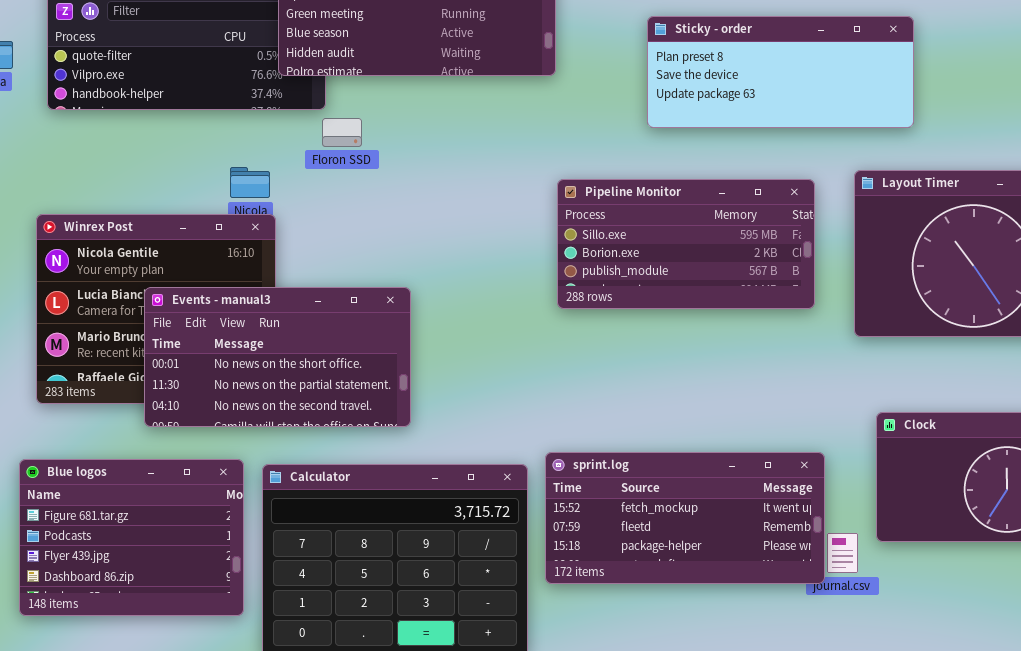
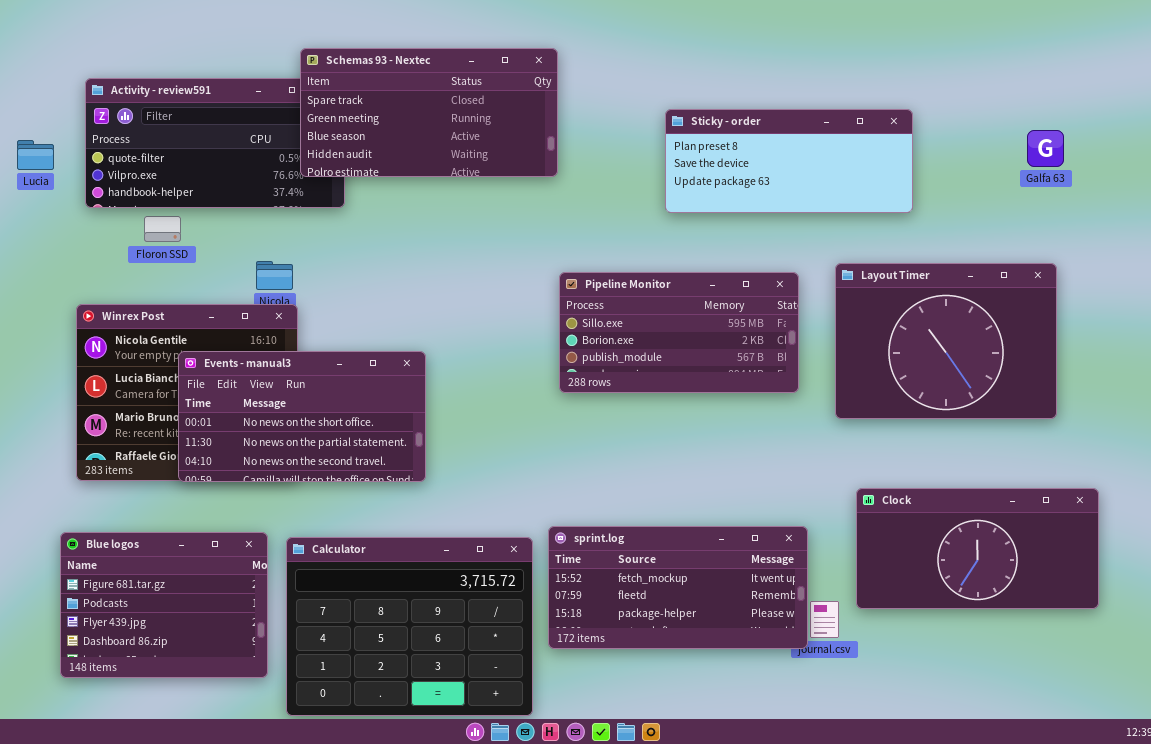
Sticky - order: [647,16,914,128] -> [665,109,913,213], moved
Floron SSD: [322,118,362,147] -> [144,216,181,242], moved
Events - manual3: [144,287,411,427] -> [178,351,426,482], moved

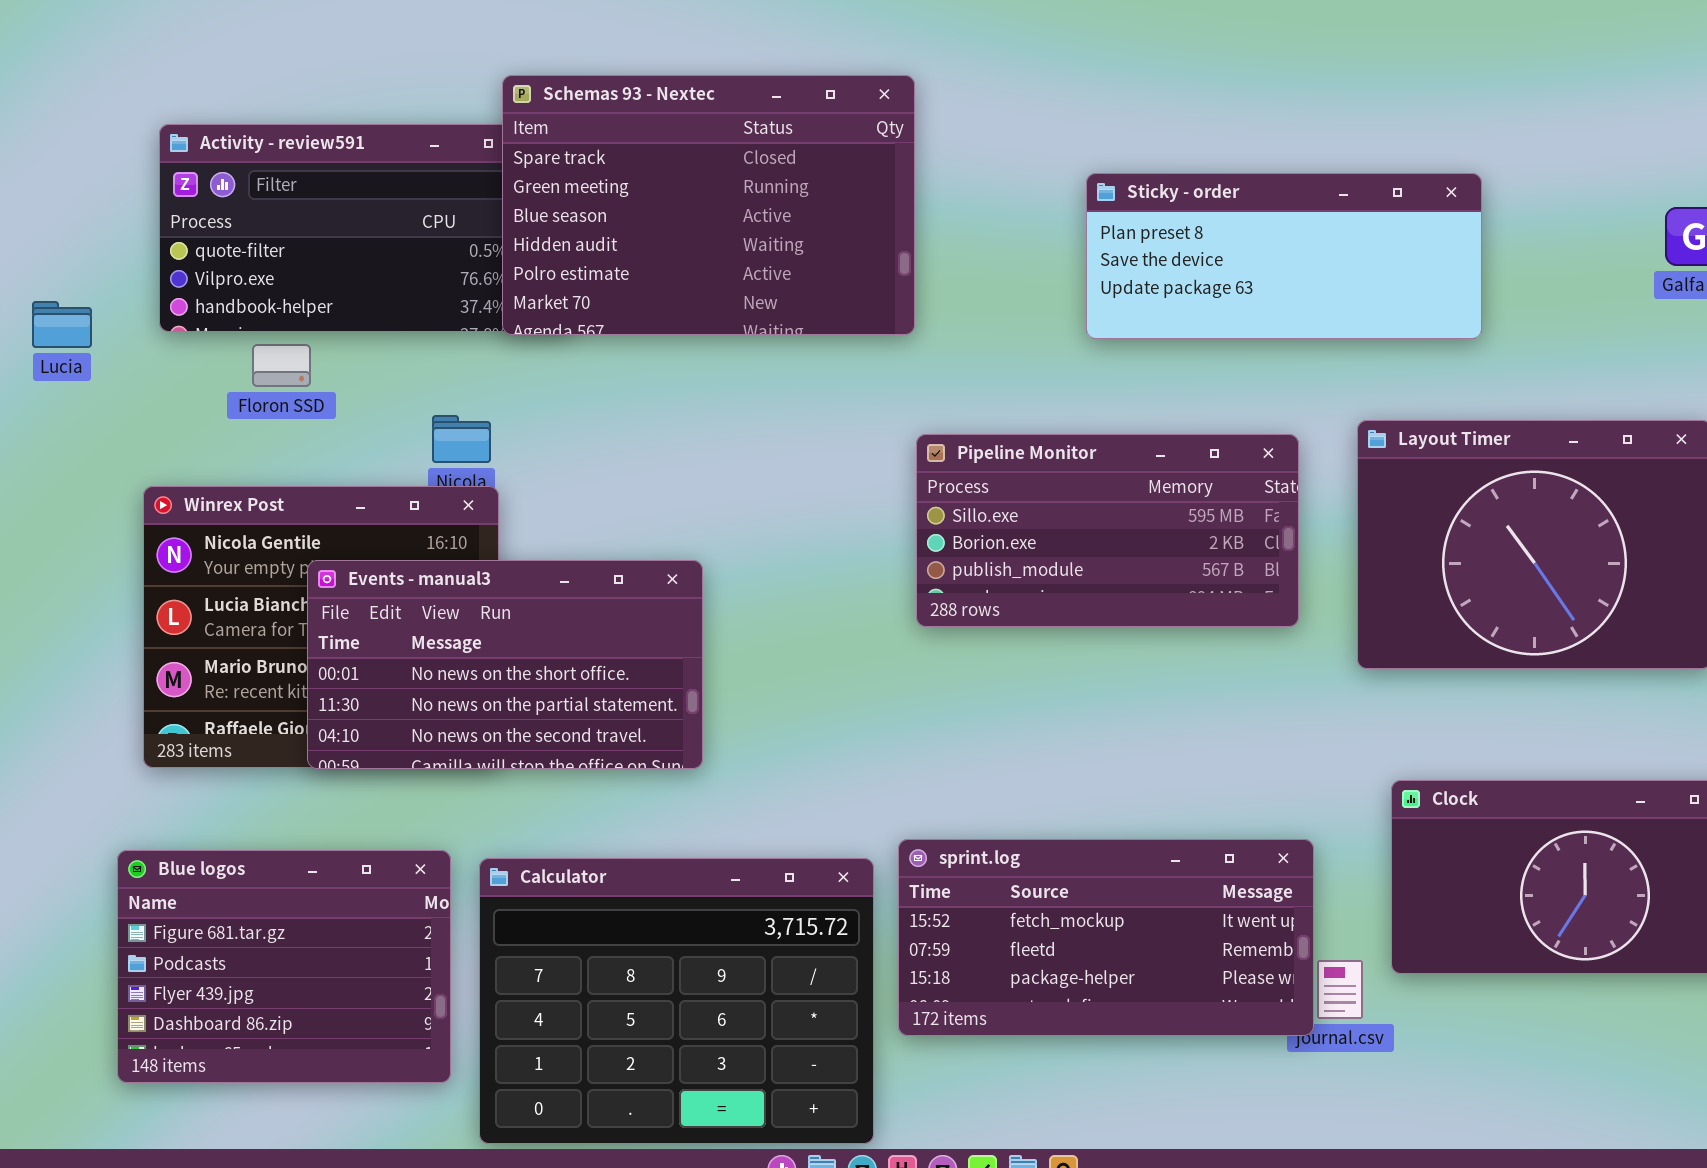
Schemas 93 - Nextec: [300,48,558,177] -> [502,75,915,335], resized
Lucia: [17,140,54,170] -> [32,301,92,348], moved

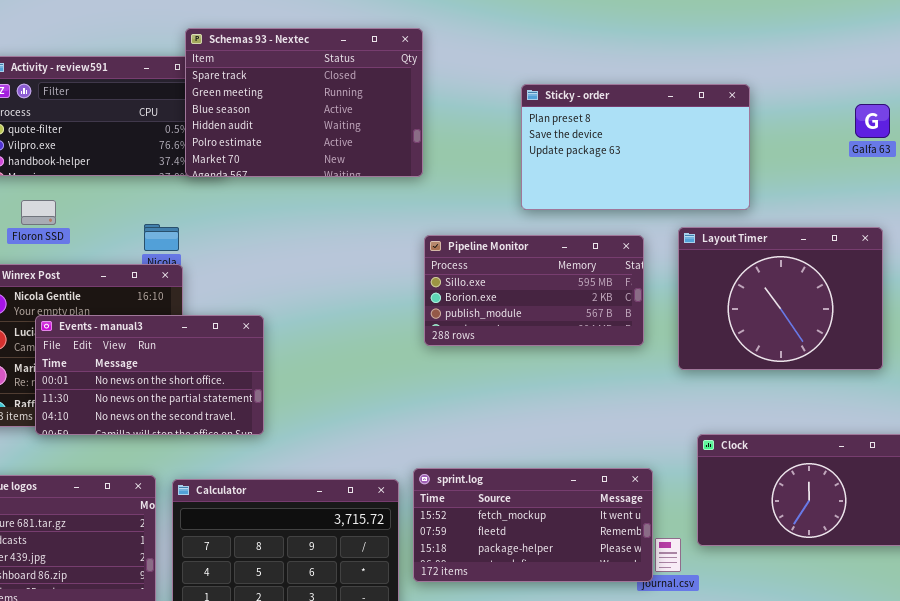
Sticky - order: [1086,173,1482,339] -> [521,84,750,210], resized
Floron SSD: [252,344,311,387] -> [21,200,56,225], moved
Events - manual3: [307,560,703,769] -> [35,315,264,435], moved

